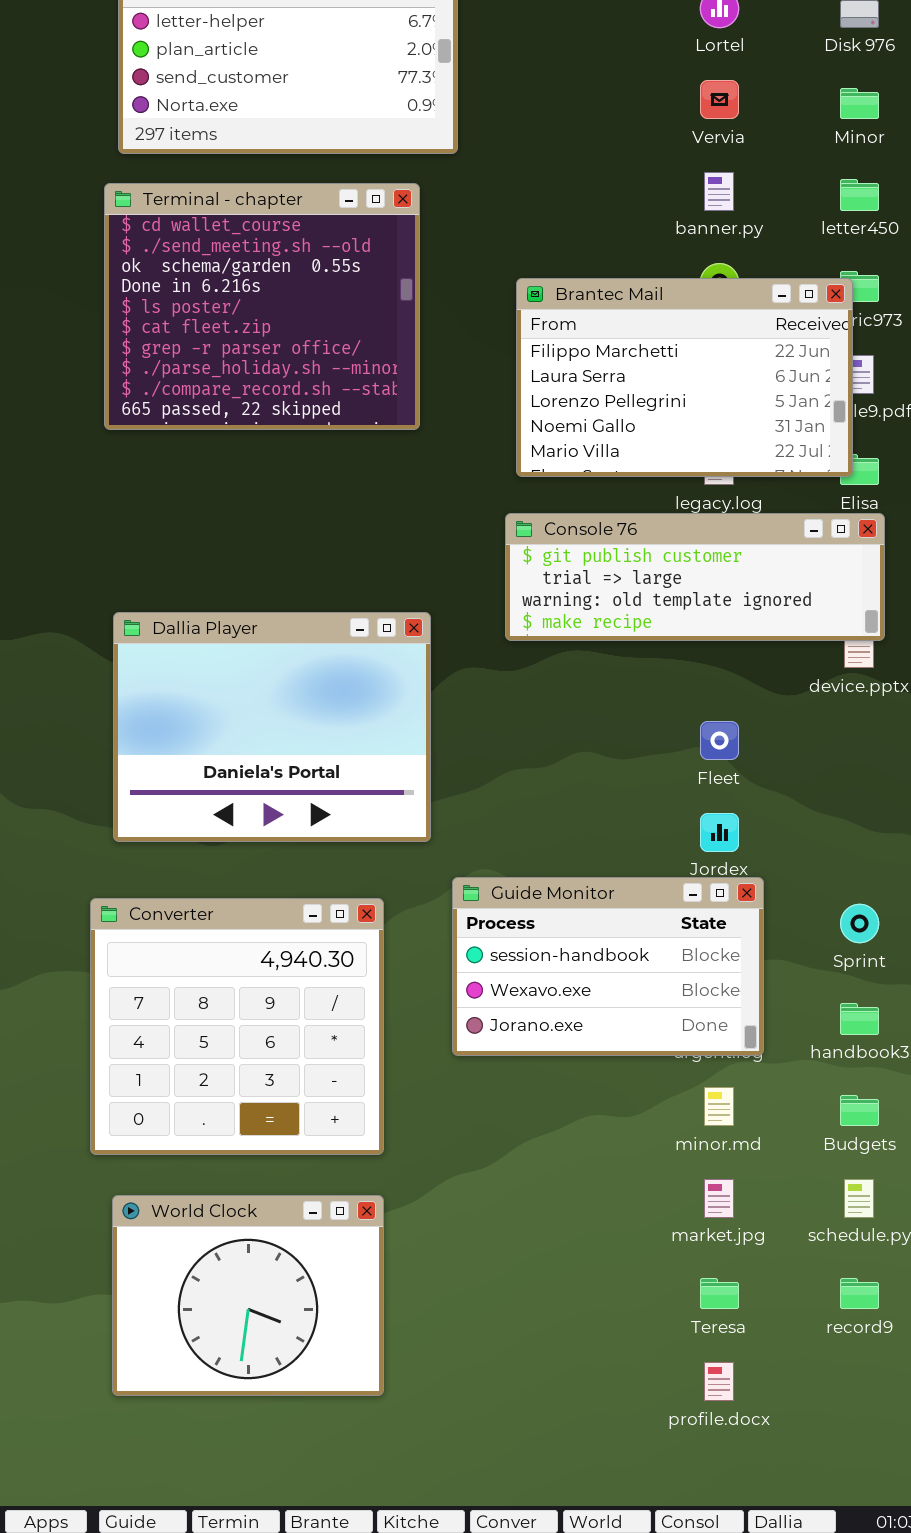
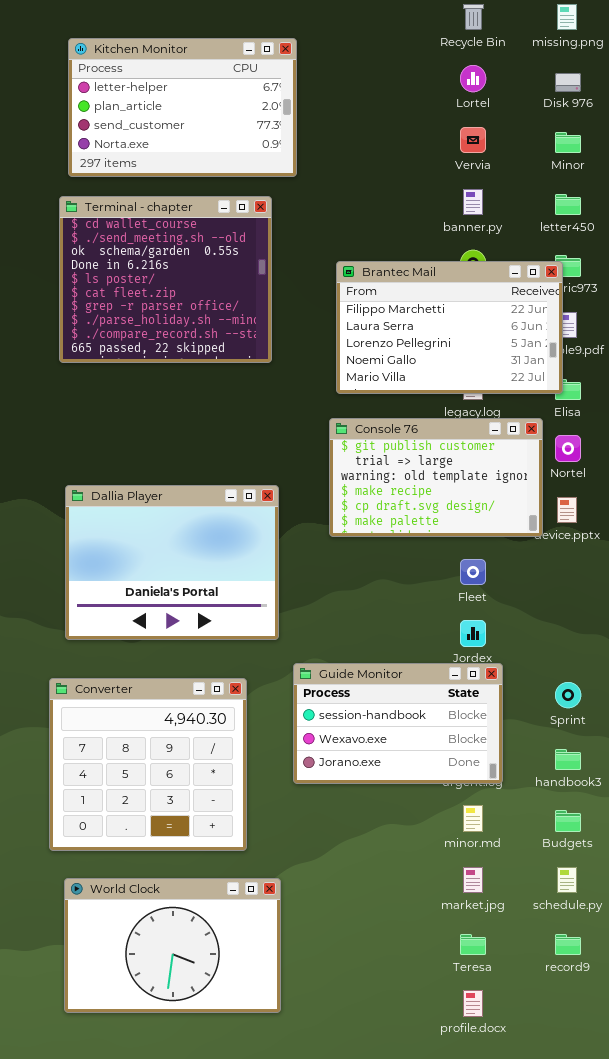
Console 76: [505,513,885,641] -> [329,418,543,537], resized
World Clock: [112,1195,384,1396] -> [64,878,281,1013], resized

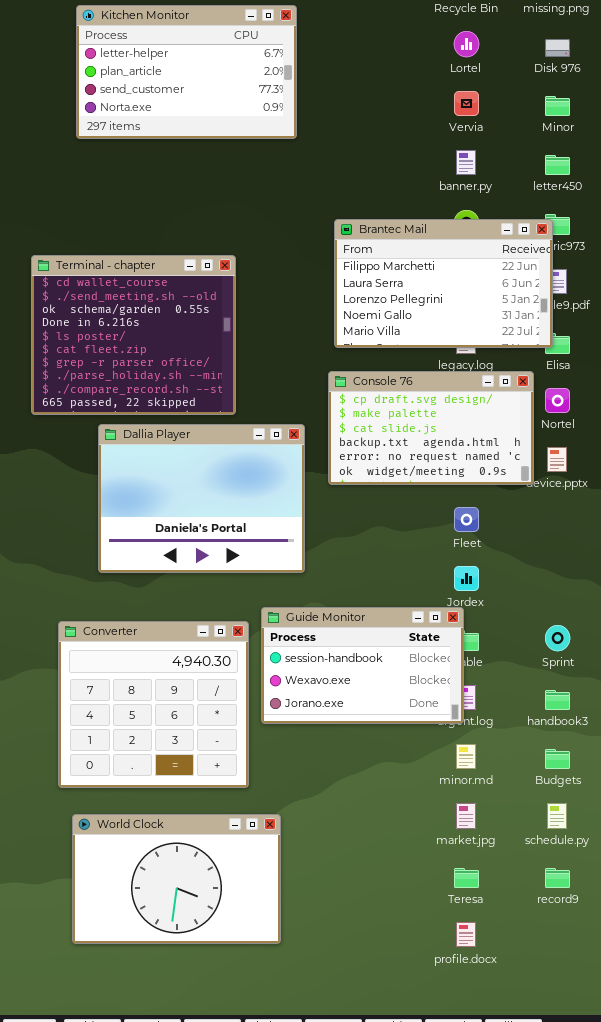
Terminal - chapter: [59,196,272,363] -> [31,255,236,415], moved
Console 76: [329,418,543,537] -> [328,371,534,485], scrolled down 4 rows
Dallia Player: [65,485,279,640] -> [98,424,305,573], moved
Guide Monitor: [293,663,503,784] -> [261,607,464,724], moved

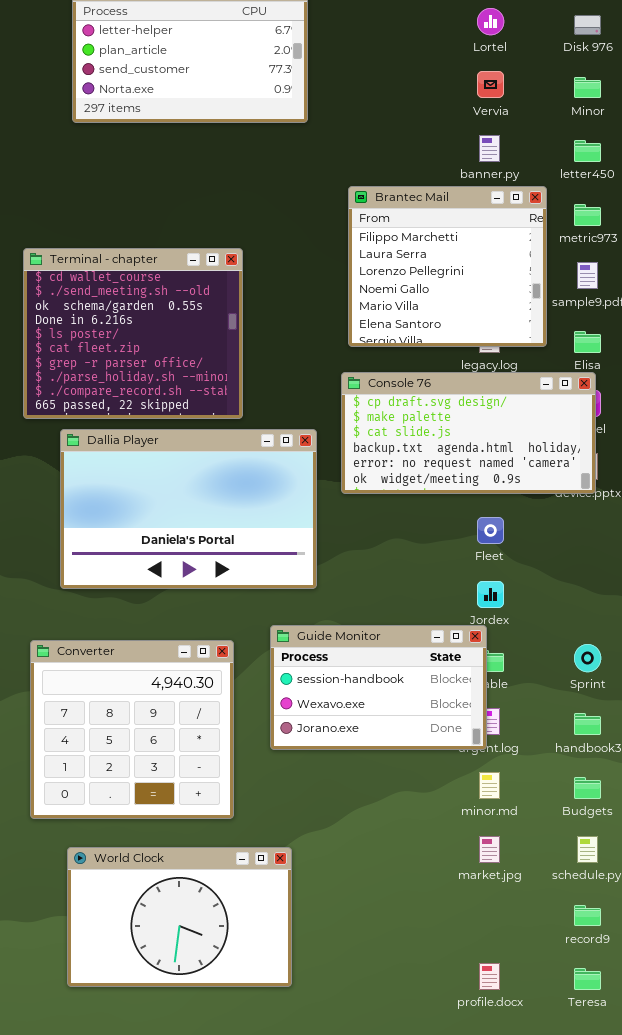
Brantec Mail: [334,219,553,348] -> [348,186,547,347], resized
Console 76: [328,371,534,485] -> [341,372,596,494], resized
Dallia Player: [98,424,305,573] -> [60,429,317,589], resized
Converter: [58,621,249,788] -> [30,640,234,819], moved
Teresa: [454,868,479,888] -> [574,968,601,990], moved

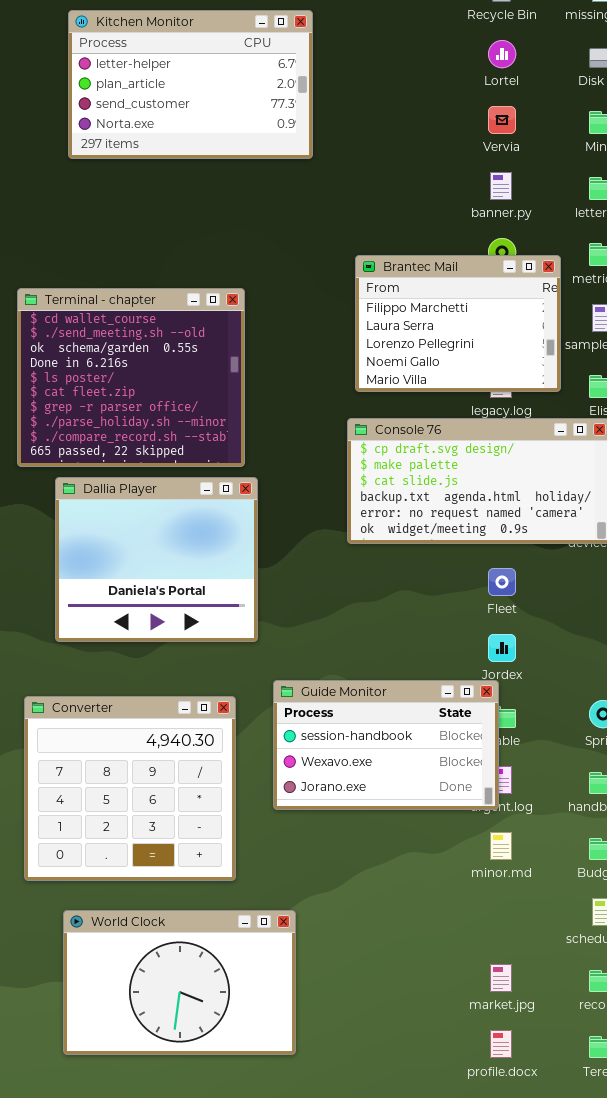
Brantec Mail: [348,186,547,347] -> [355,255,561,392], resized
Dallia Player: [60,429,317,589] -> [55,477,258,642], resized
market.jpg: [479,836,500,863] -> [490,964,512,992], moved

